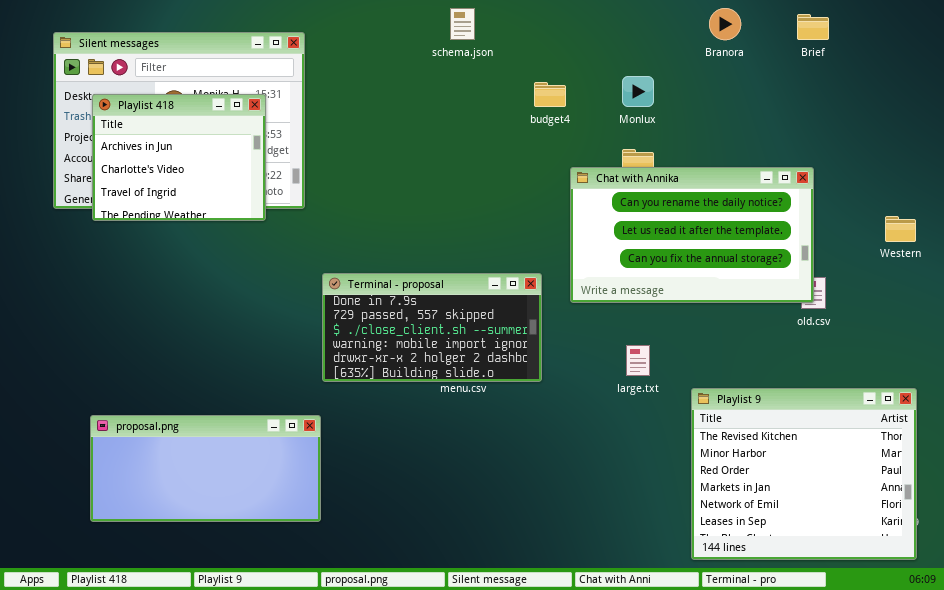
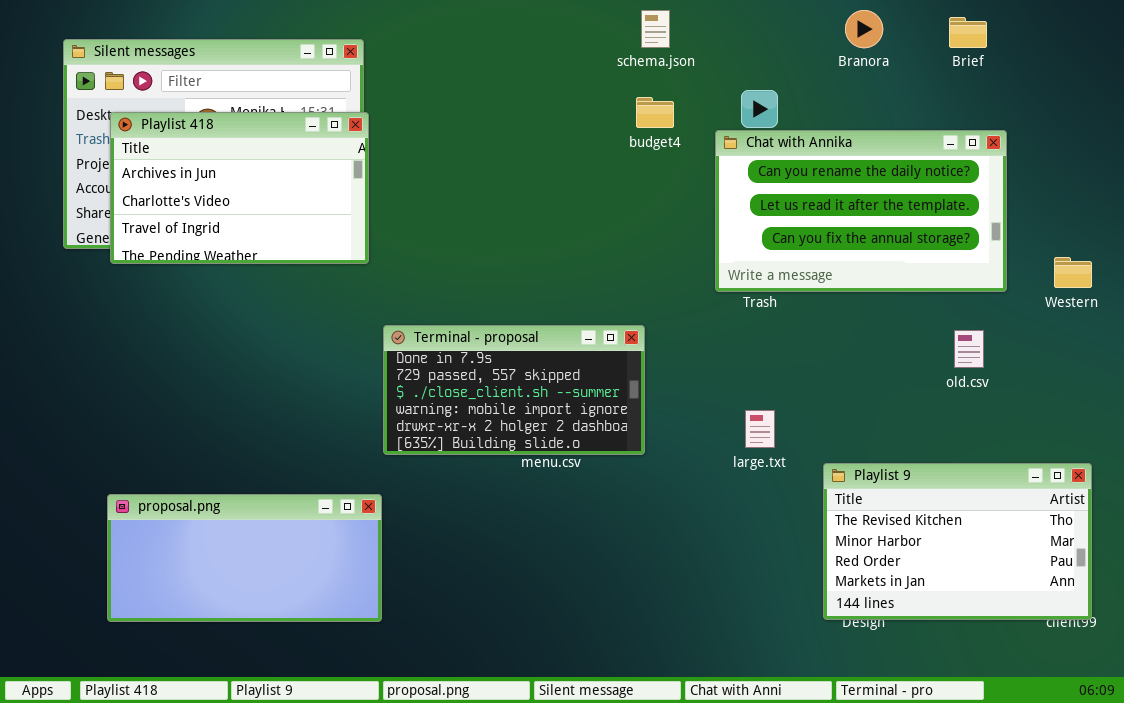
schema.json: [450,8,475,40] -> [641,10,670,48], moved
Playlist 418: [92,94,266,221] -> [110,112,369,264], resized
Chat with Annika: [570,167,814,303] -> [715,130,1007,292], moved
Playlist 9: [691,388,917,560] -> [823,463,1092,620], resized

